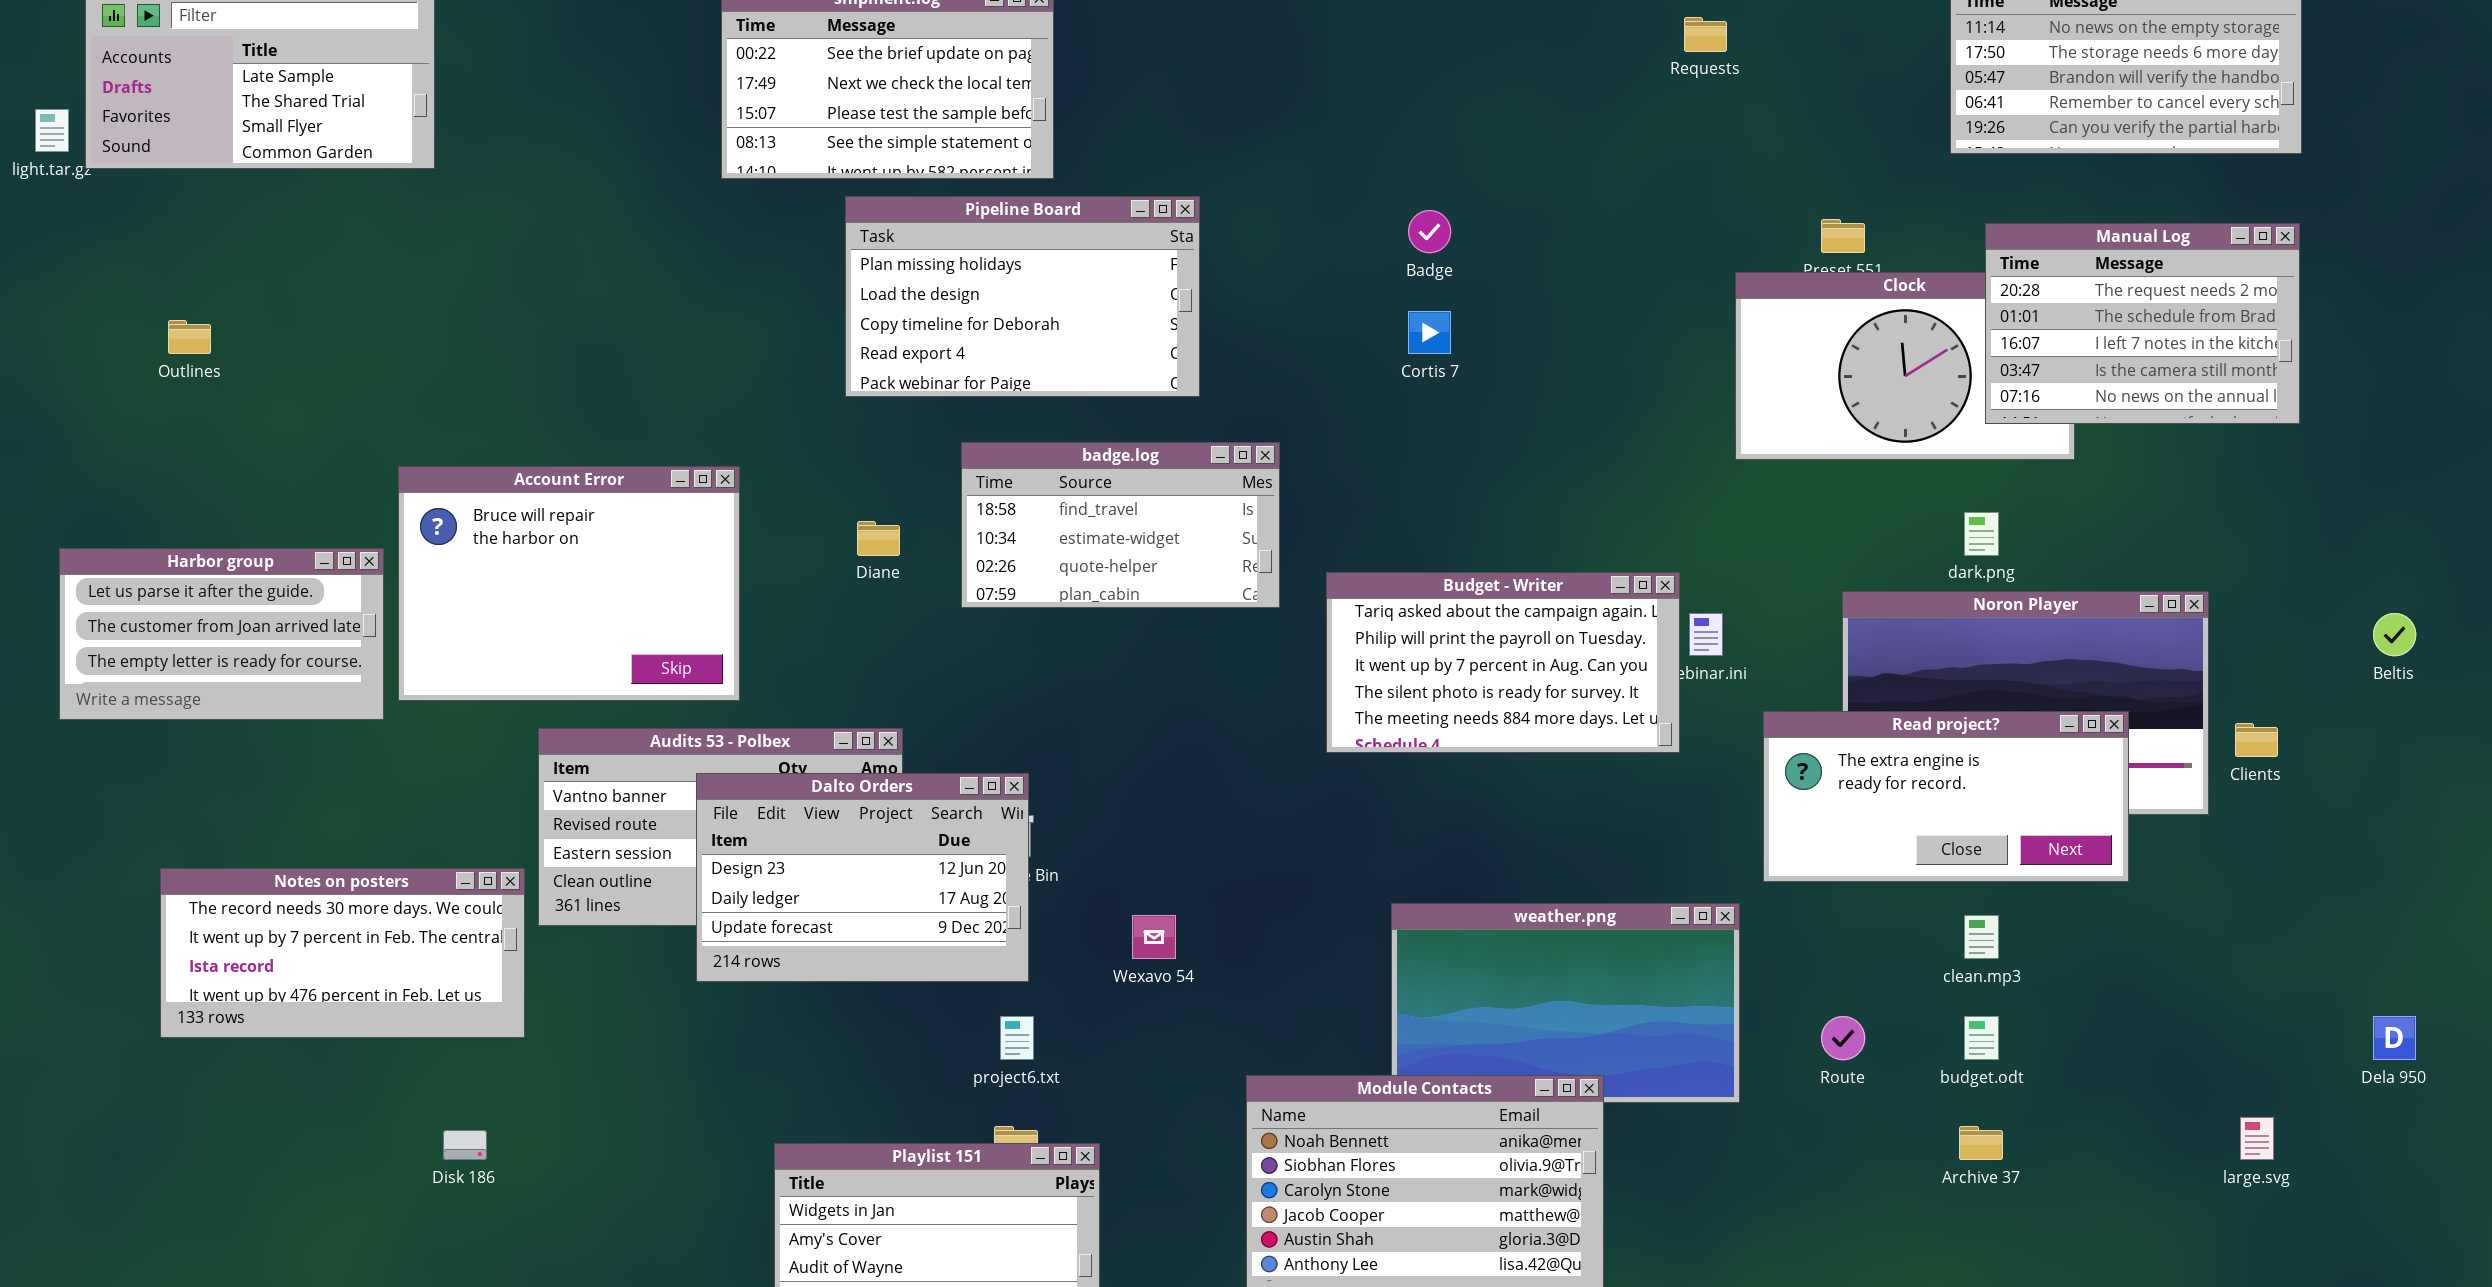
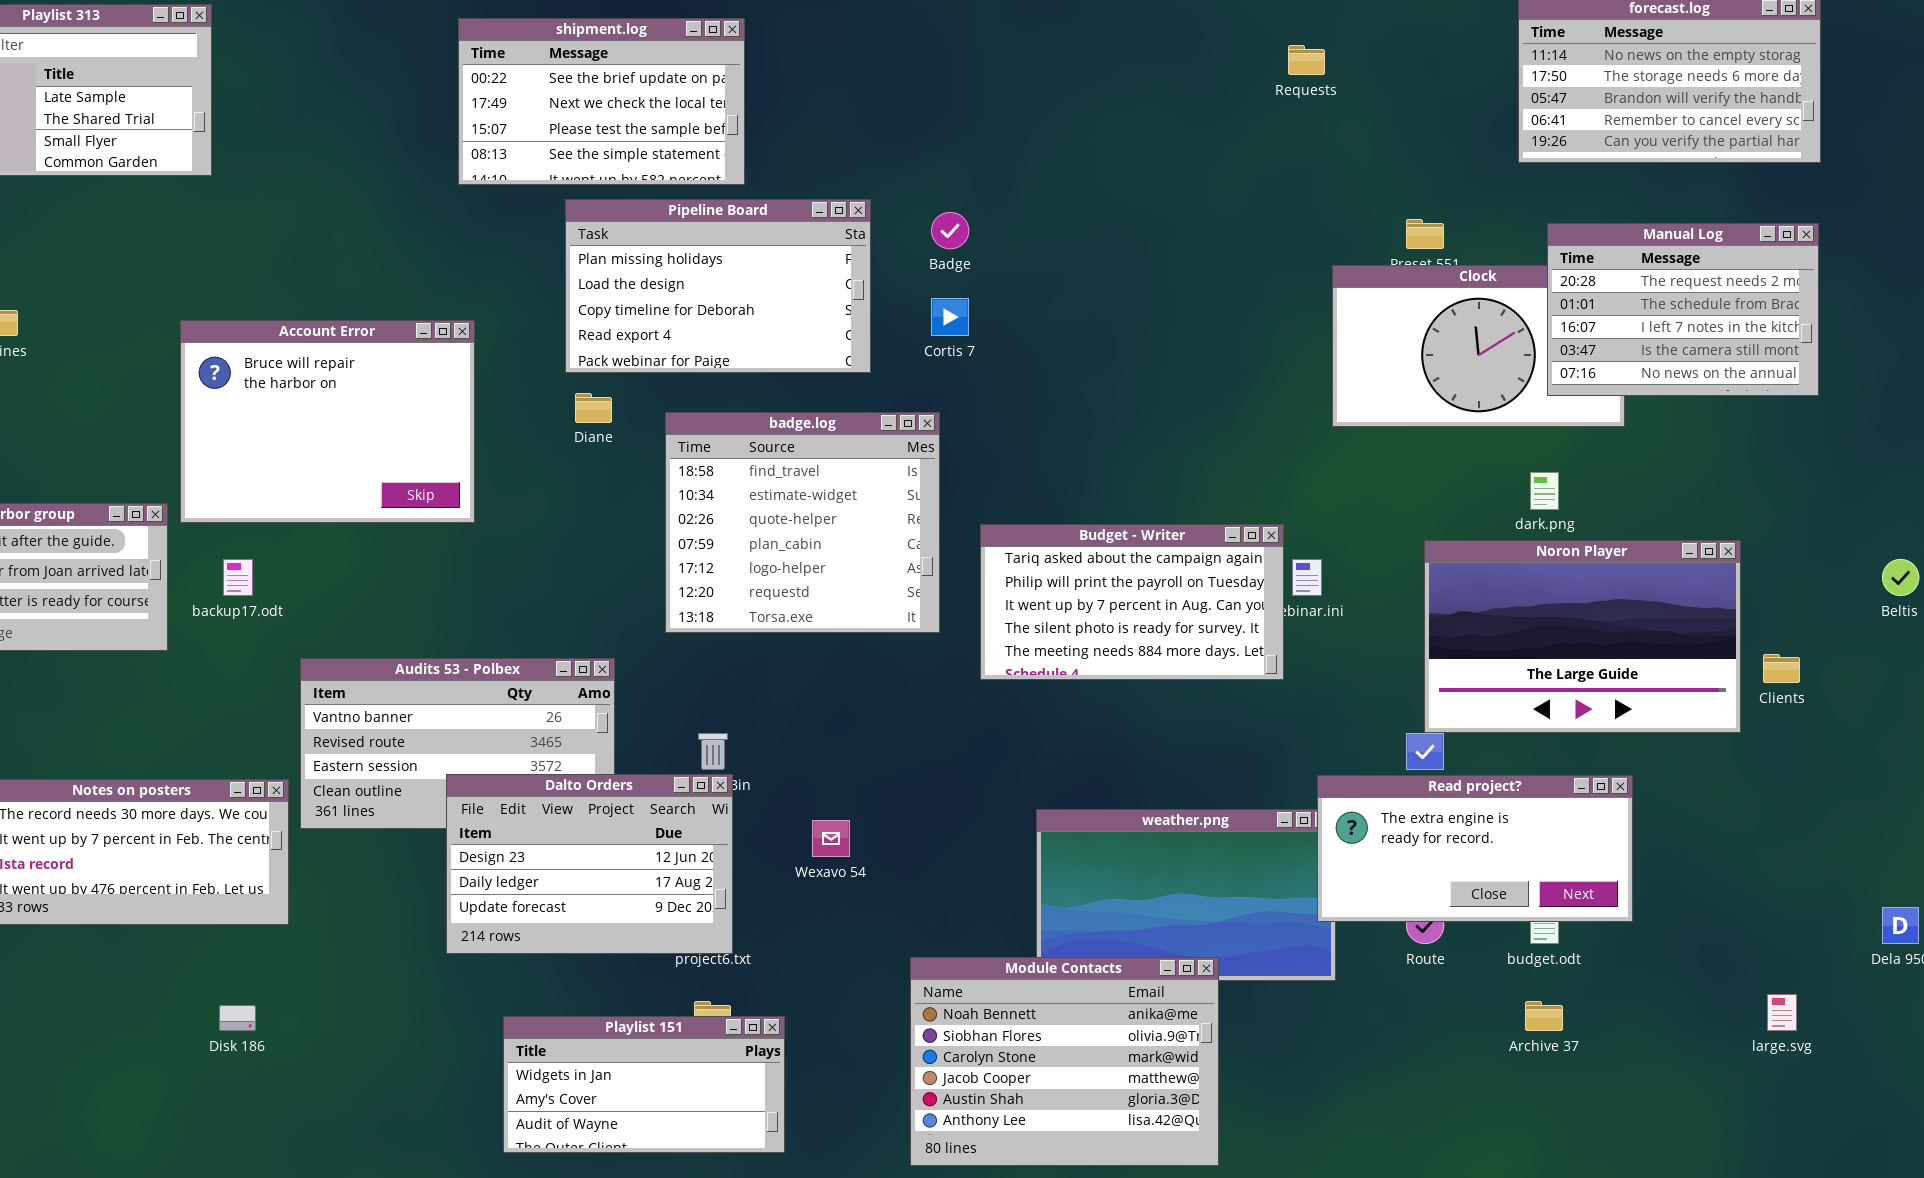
Badge: [1408,210,1451,253] -> [931,212,969,249], moved
Cortis 7: [1408,311,1451,354] -> [931,298,969,336], moved
badge.log: [961,442,1280,608] -> [665,412,940,633], resized
Account Error: [398,466,740,701] -> [180,320,475,523], moved
Diane: [857,521,900,556] -> [575,393,612,423], moved
Read project?: [1763,711,2129,882] -> [1317,775,1633,922], moved
Dalto Orders: [696,773,1029,982] -> [446,774,733,954], moved

